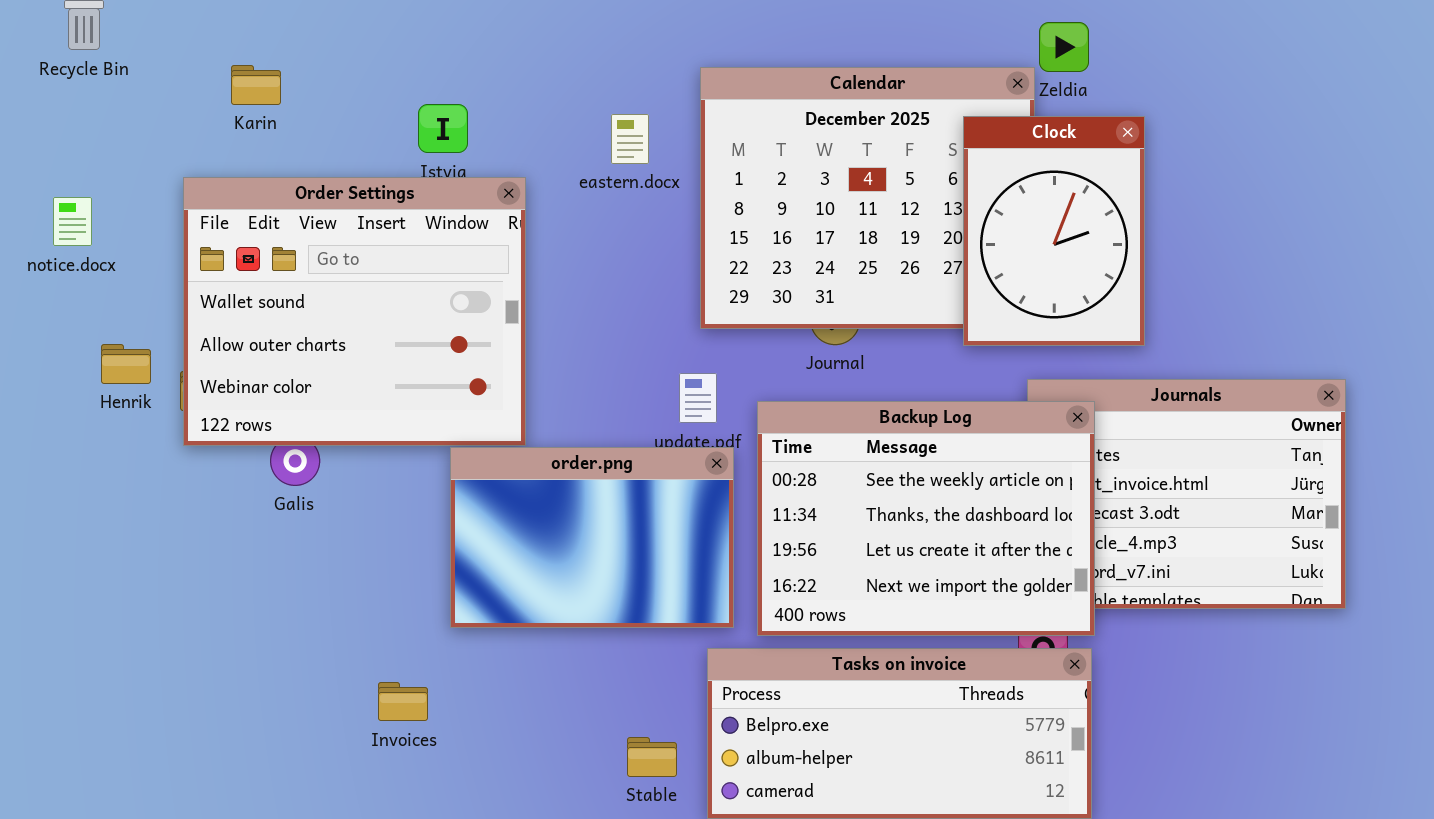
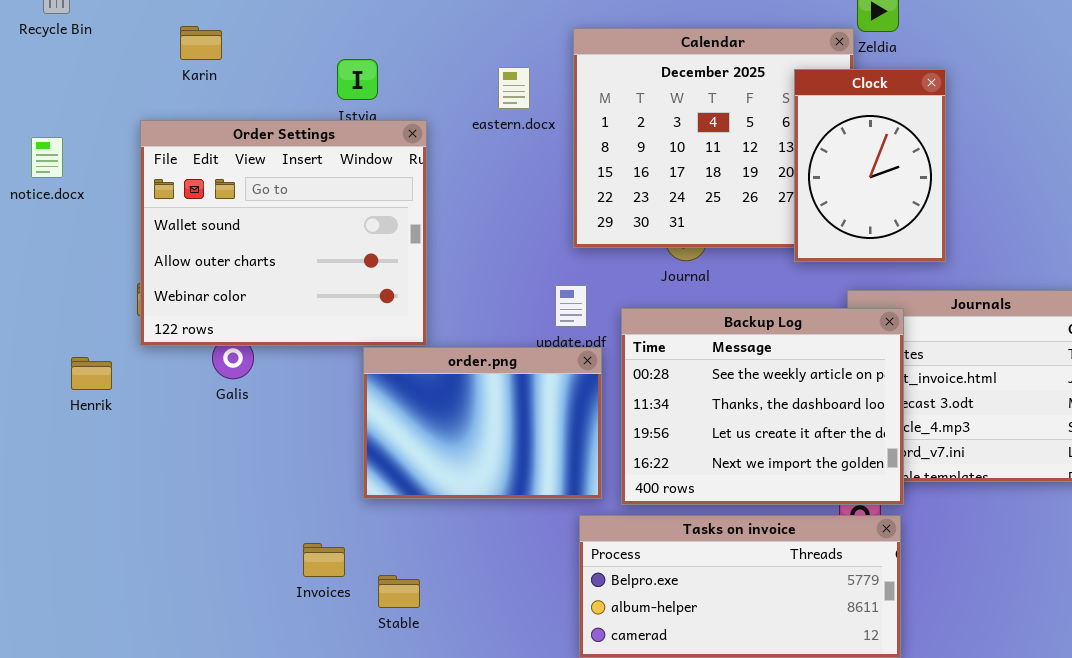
Henrik: [101,344,151,384] -> [71,357,112,390], moved
Stable: [627,737,677,777] -> [378,575,420,608], moved

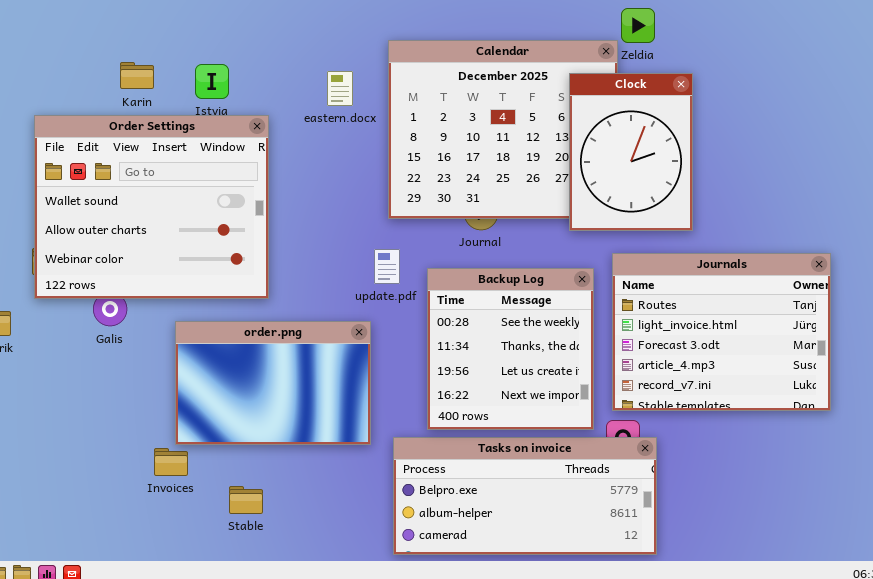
Karin: [180,26,222,60] -> [120,62,154,89], moved
Backup Log: [621,308,904,505] -> [427,268,594,430], resized
order.png: [363,347,602,499] -> [175,321,371,445], moved
Invoices: [303,543,345,577] -> [154,448,188,476], moved

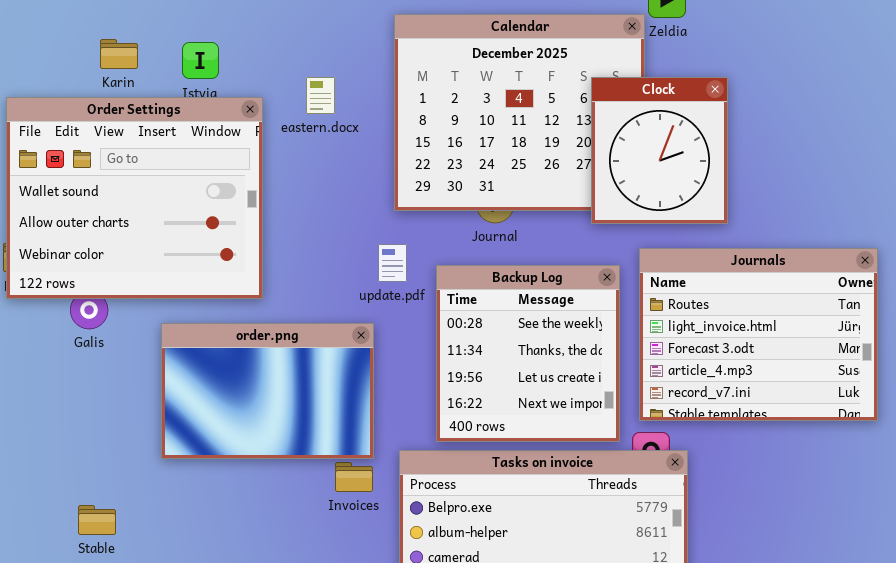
eastern.docx: [327,71,353,106] -> [306,77,335,114], moved
Clock: [569,73,693,231] -> [591,77,728,224], resized
Invoices: [154,448,188,476] -> [335,462,373,492], moved
Stable: [229,486,263,514] -> [78,505,116,535], moved

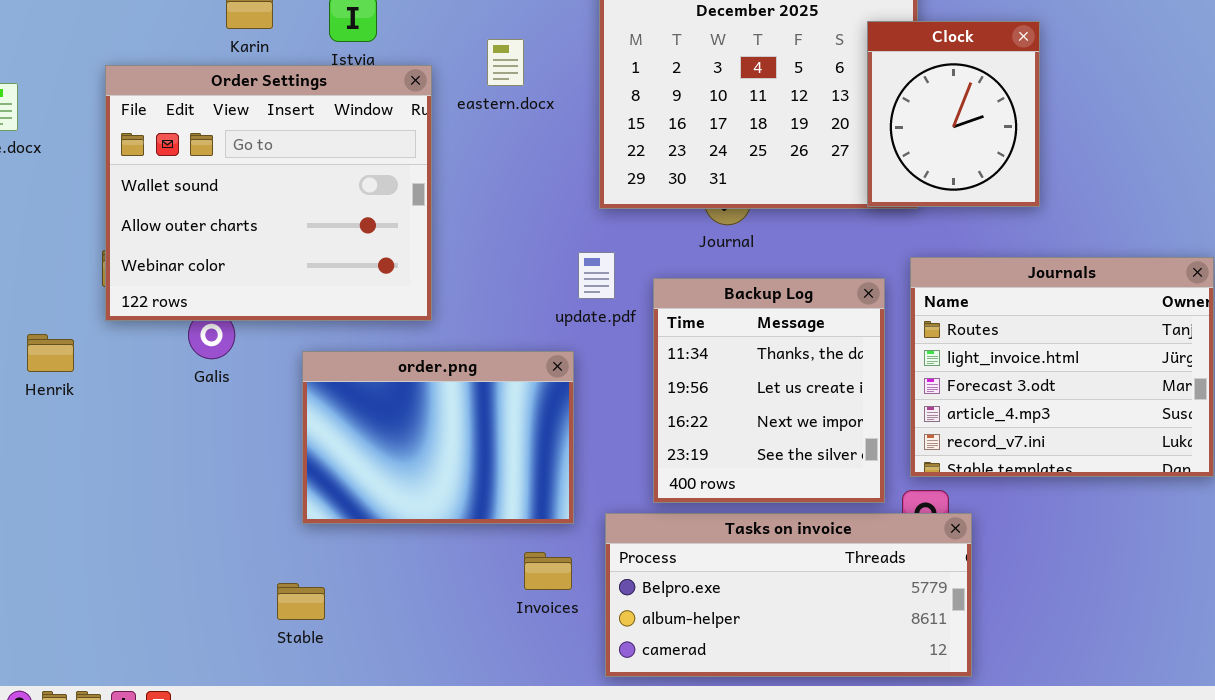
Clock: [591,77,728,224] -> [867,21,1040,207], moved
Backup Log: [436,265,620,442] -> [653,278,885,503], scrolled down 1 row
Invoices: [335,462,373,492] -> [524,552,572,590], moved
Stable: [78,505,116,535] -> [277,583,325,620], moved

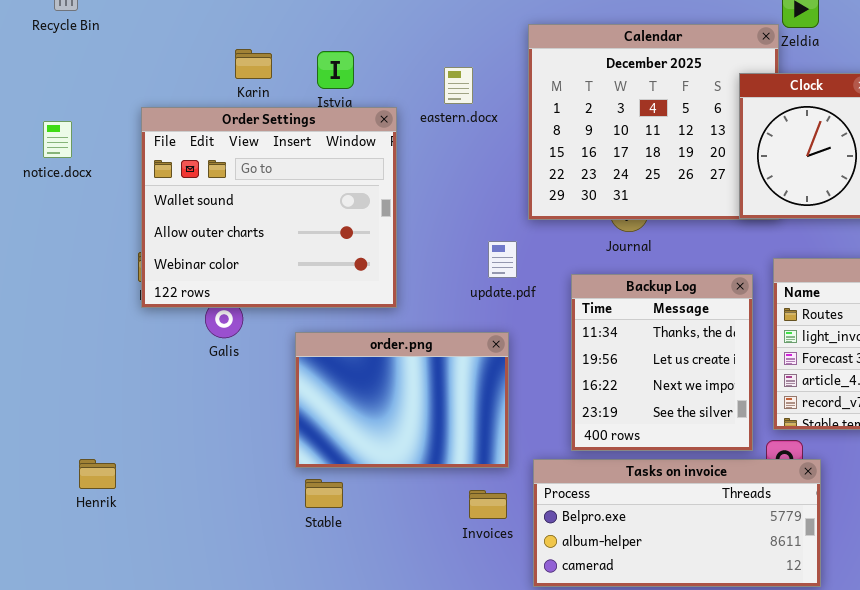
eastern.docx: [487,39,524,86] -> [444,67,473,104], moved
update.pdf: [578,252,615,299] -> [488,241,517,278], moved
Henrik: [27,334,74,372] -> [79,459,116,489], moved
Stable: [277,583,325,620] -> [305,479,343,508], moved

